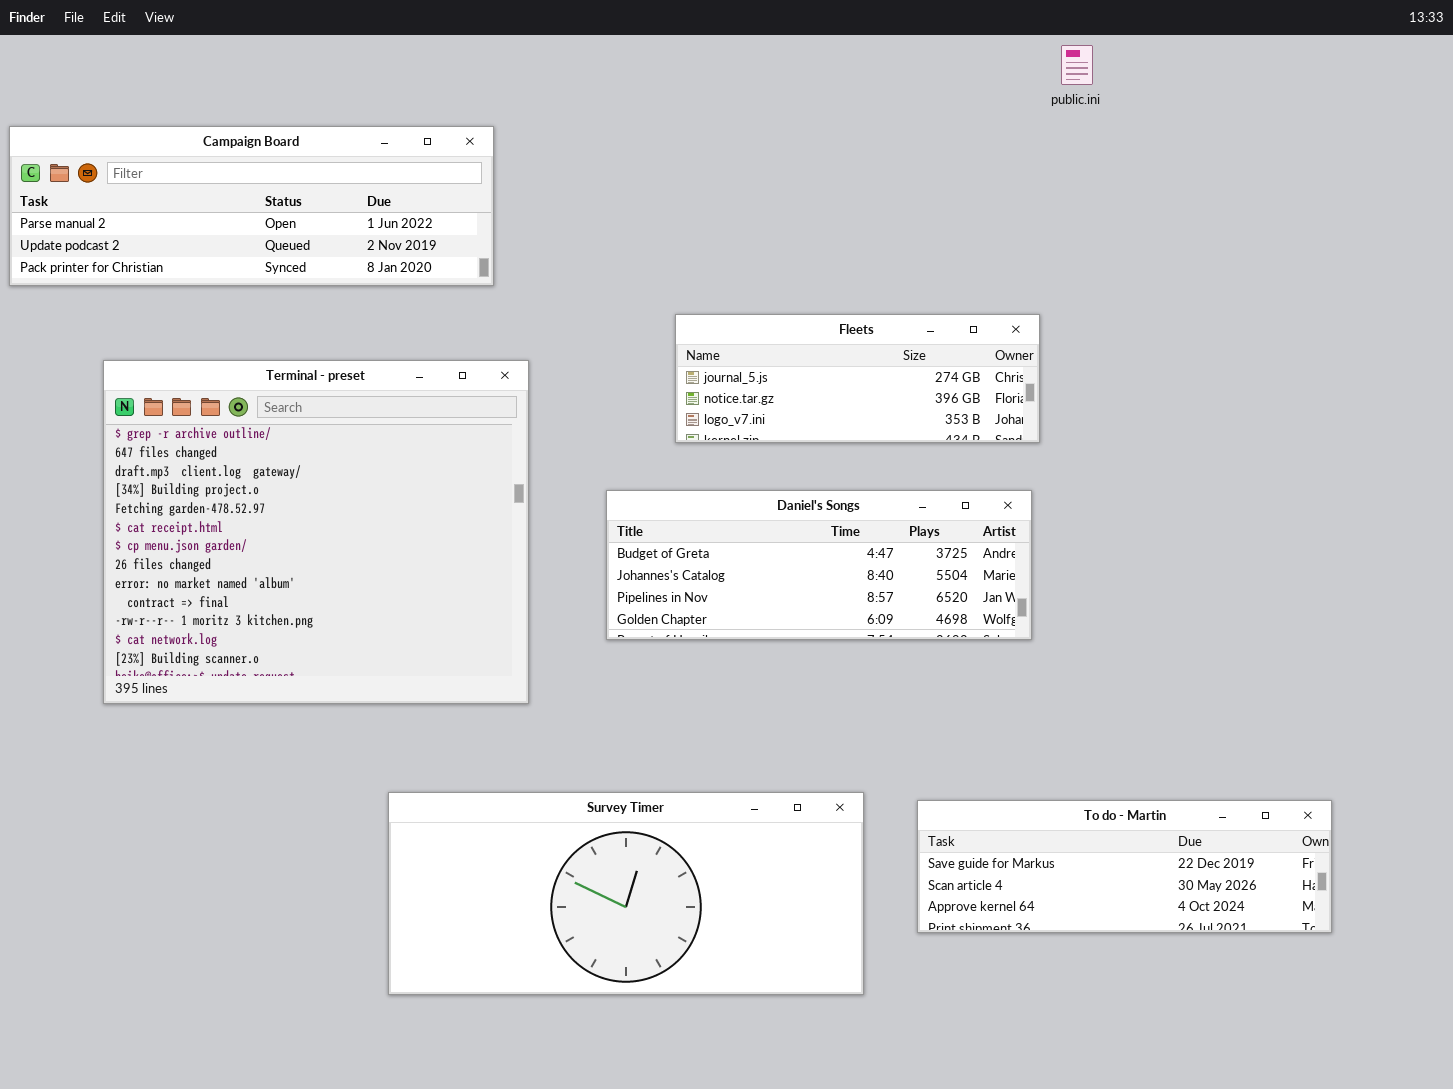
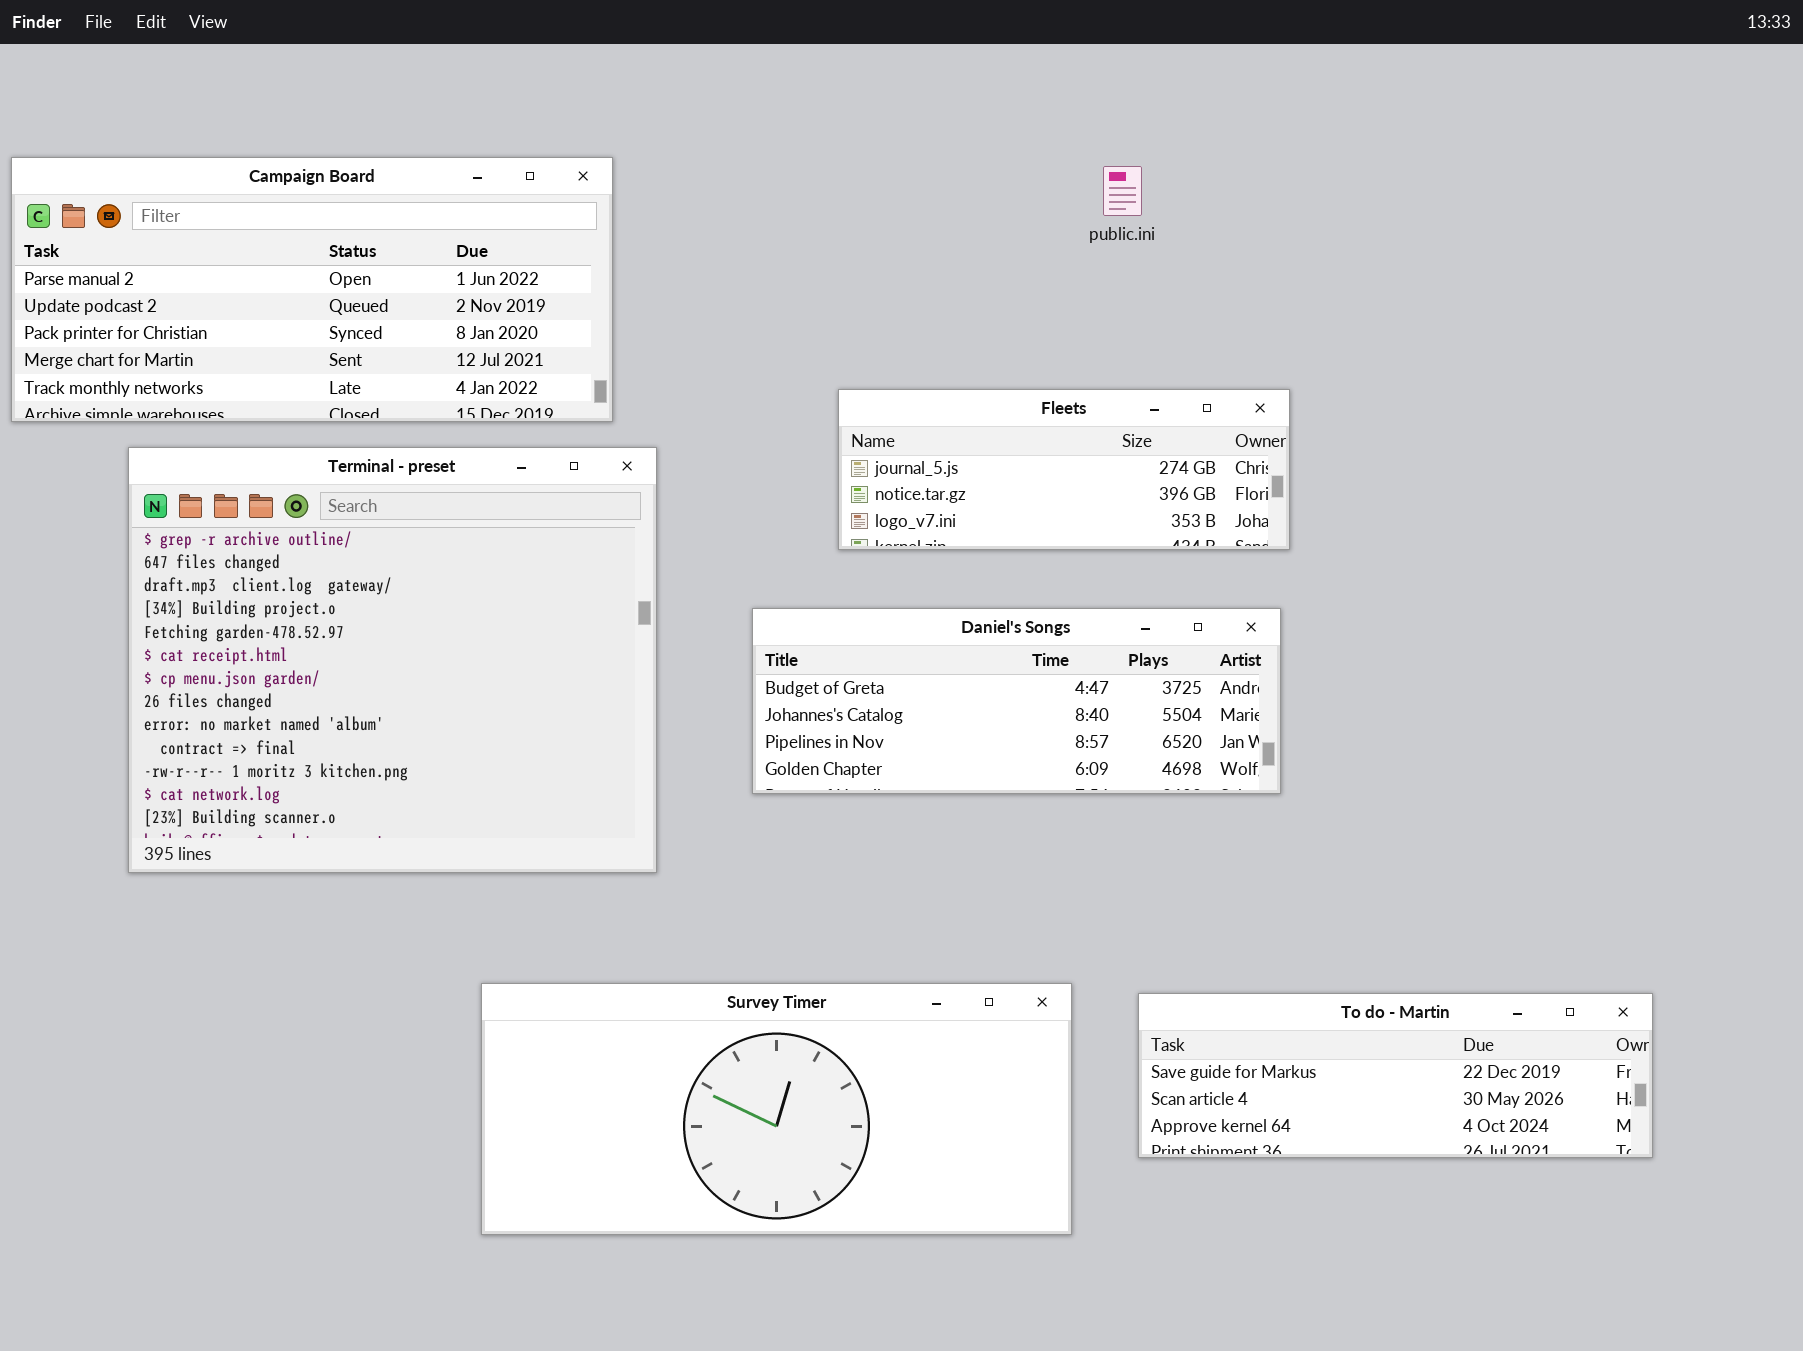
public.ini: [1061,45,1093,85] -> [1103,166,1142,216], moved
Campaign Board: [9,126,494,286] -> [11,157,613,422], resized

